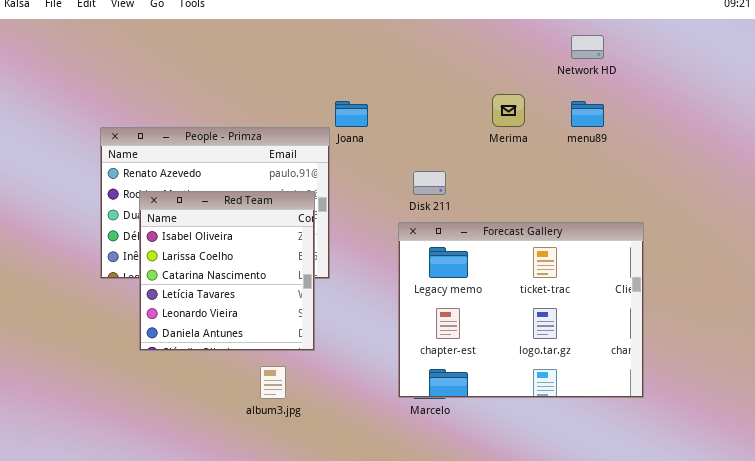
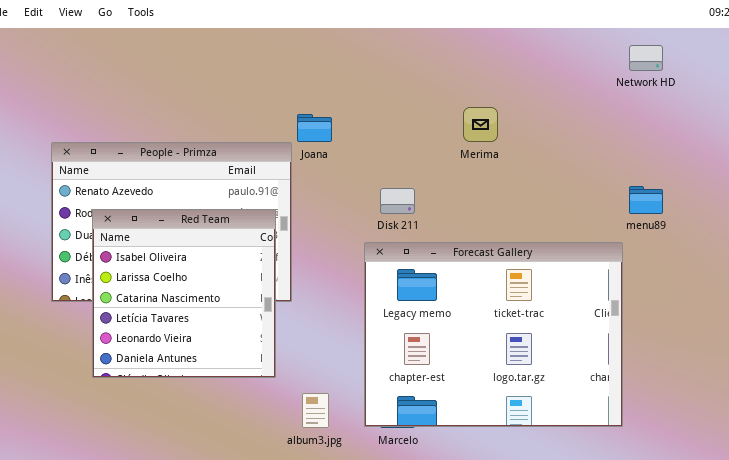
Network HD: [571,35,604,59] -> [629,45,663,71], moved
menu89: [571,101,604,127] -> [629,186,663,214], moved
album3.jpg: [260,366,286,399] -> [302,393,329,428], moved

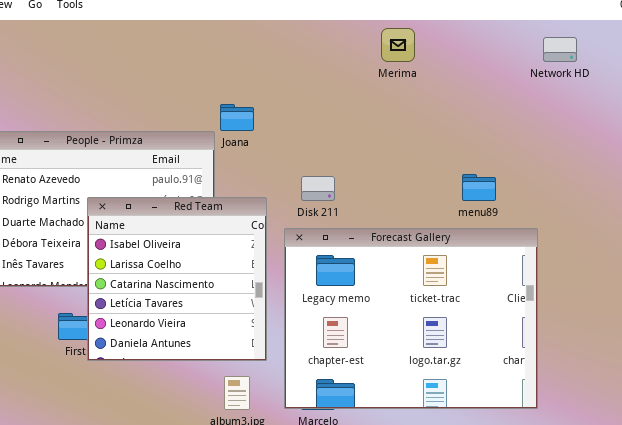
Merima: [463,107,498,142] -> [381,28,415,62], moved
menu89: [629,186,663,214] -> [462,174,496,201], moved
Red Team: [92,209,276,378] -> [87,197,267,361], moved

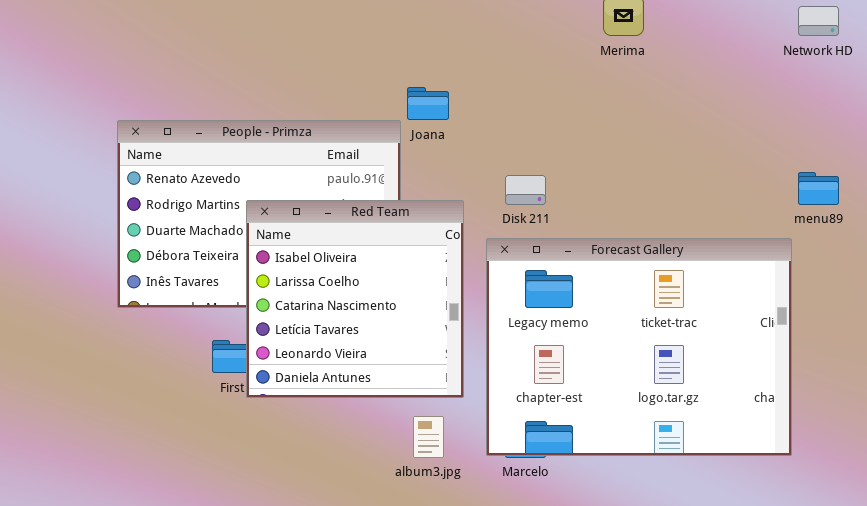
menu89: [462,174,496,201] -> [798,172,839,205], moved

